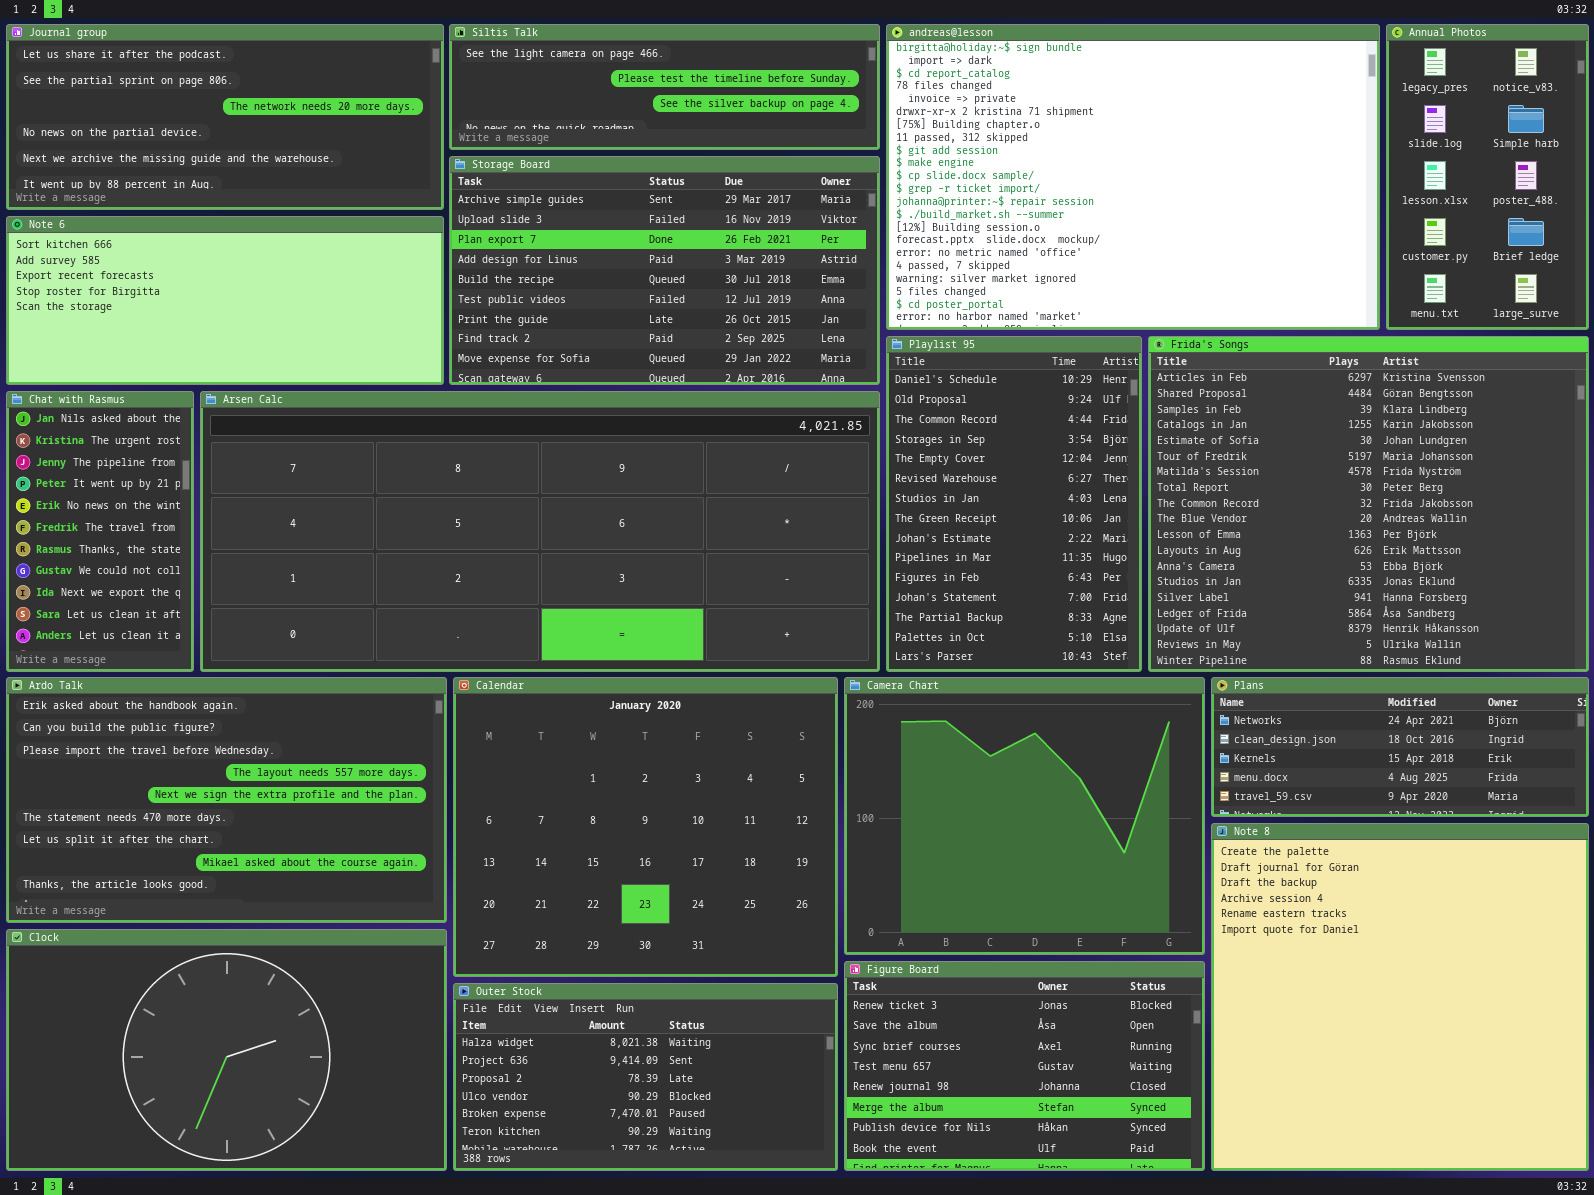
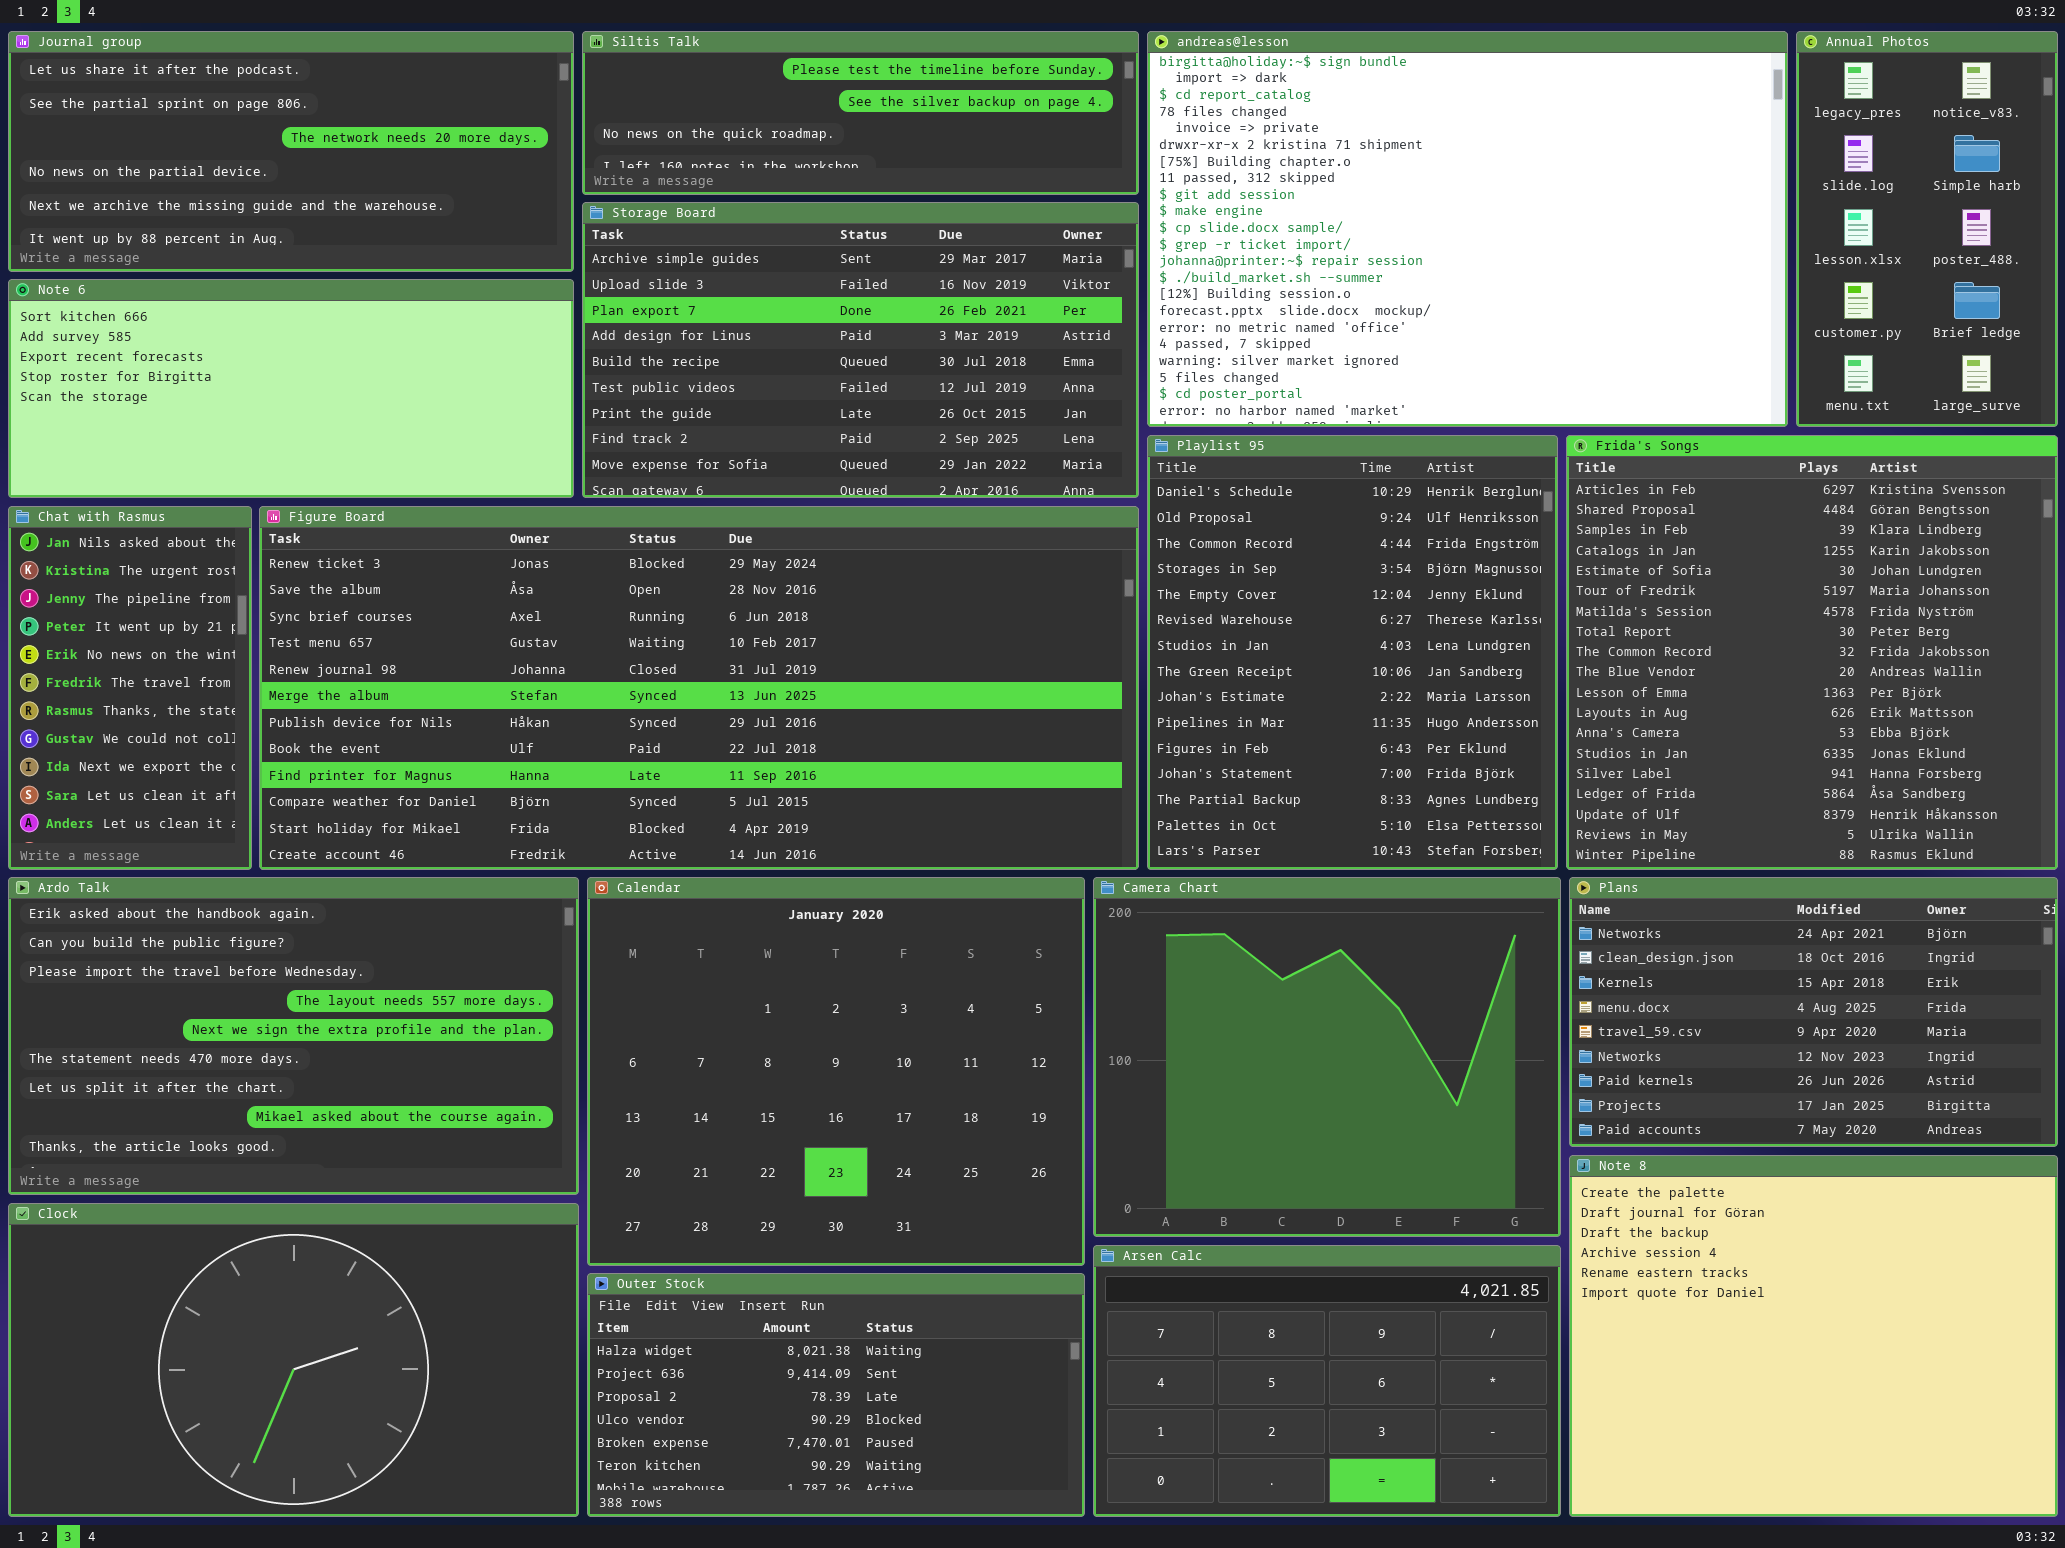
Siltis Talk: [449,24,880,150] -> [582,31,1139,195], scrolled down 1 row
Playlist 95: [886,336,1142,672] -> [1147,435,1558,870], resized
Frida's Songs: [1148,336,1589,672] -> [1566,435,2058,870], resized
Arsen Calc: [200,391,880,672] -> [1093,1245,1561,1517], moved, resized
Plans: [1211,677,1589,817] -> [1569,877,2058,1147], resized
Note 8: [1211,823,1589,1171] -> [1569,1155,2058,1517], resized
Figure Board: [844,961,1205,1171] -> [259,506,1139,870], moved, resized

